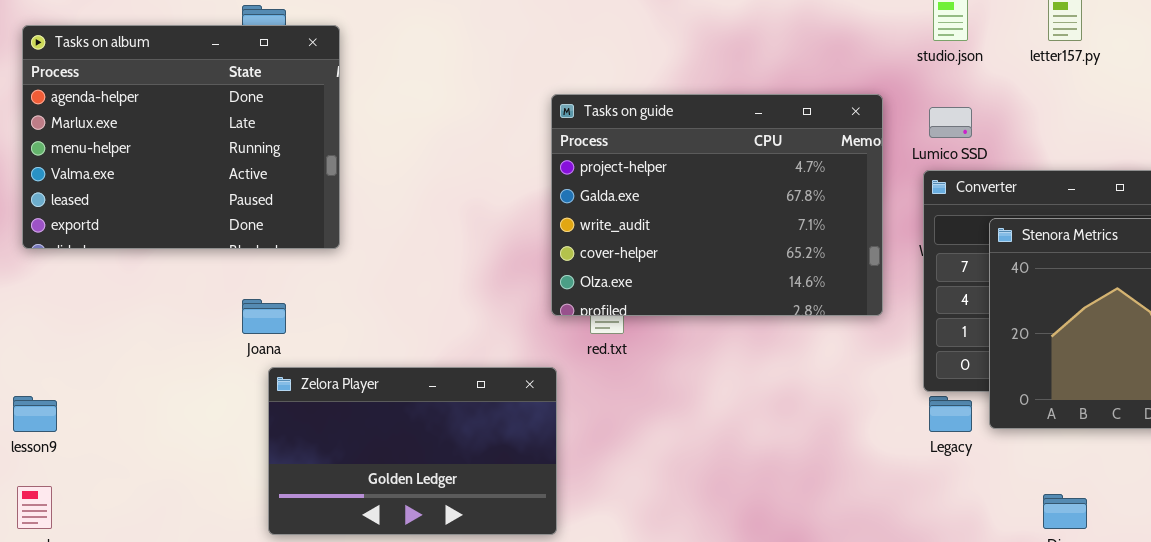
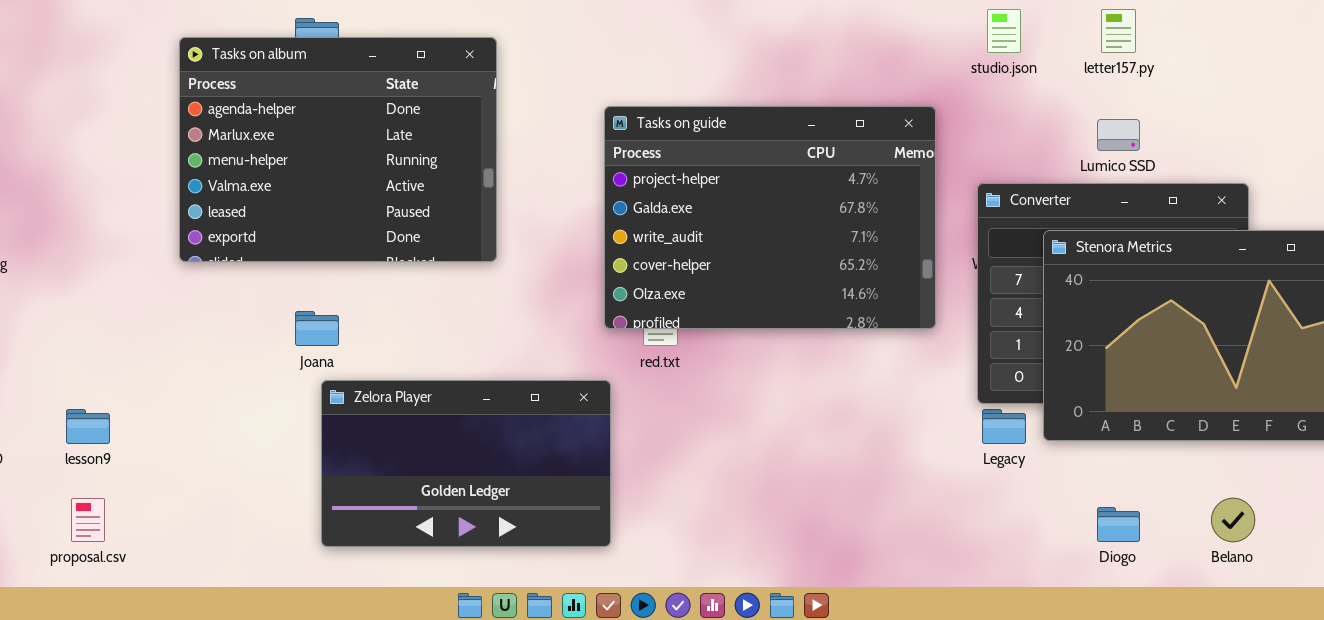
Tasks on album: [22,25,340,249] -> [179,37,497,262], moved
Lumico SSD: [929,107,972,138] -> [1097,119,1140,151], moved

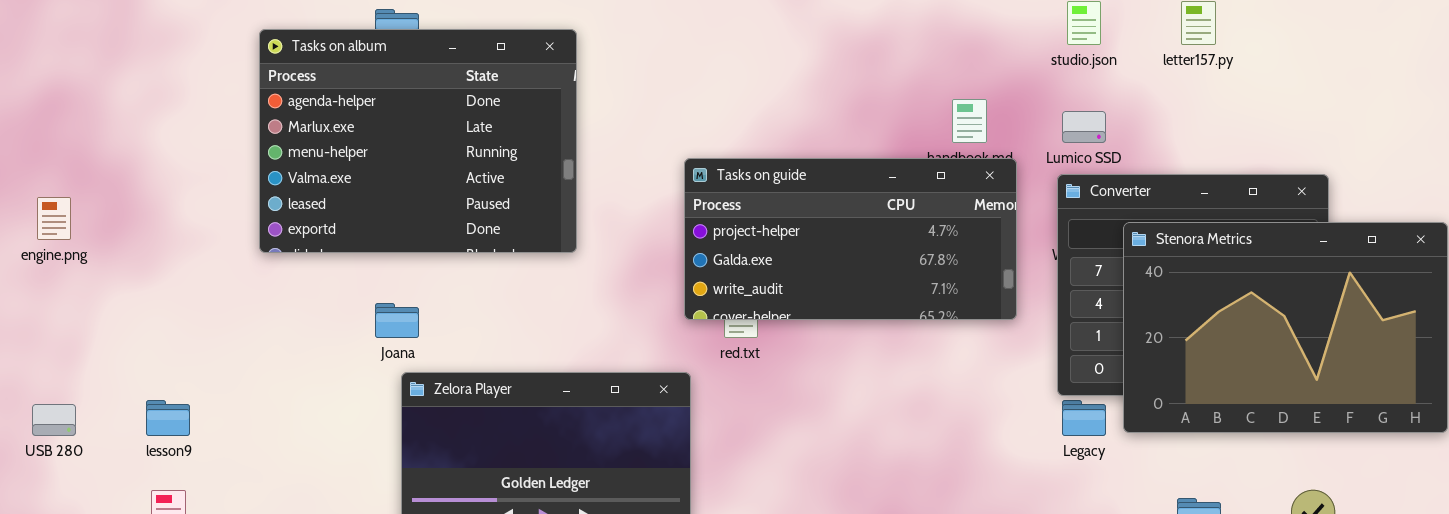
Tasks on guide: [604,106,936,329] -> [684,158,1017,320], resized
Lumico SSD: [1097,119,1140,151] -> [1062,111,1106,143], moved

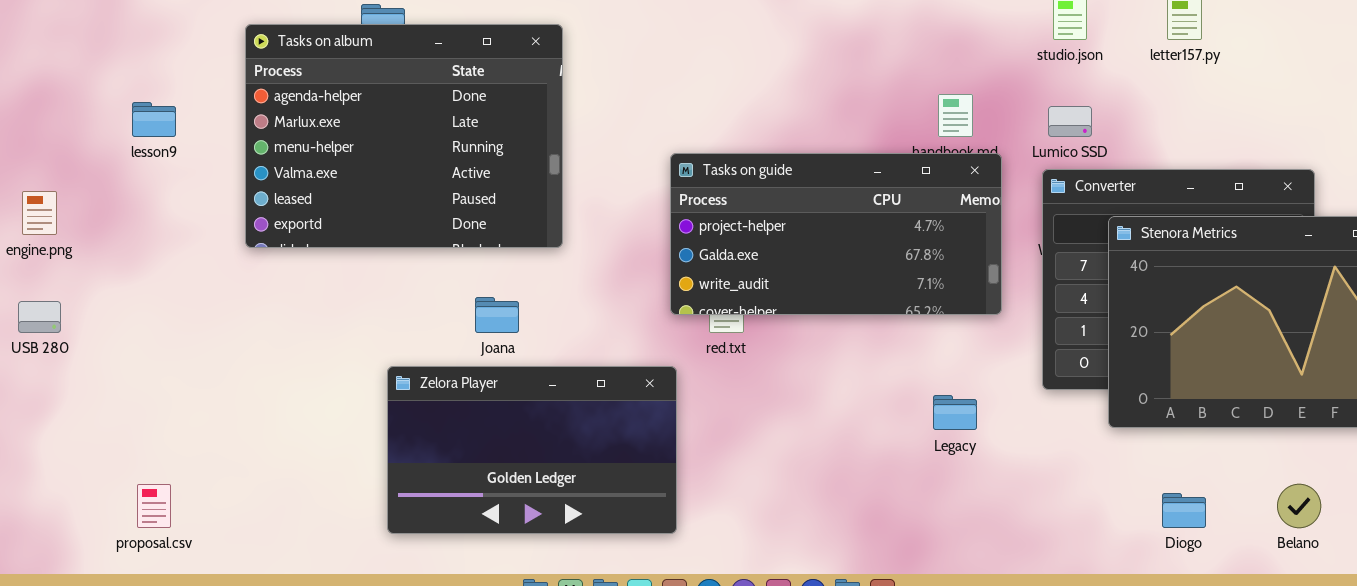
Joana: [375,303,419,338] -> [475,297,519,333], moved
lesson9: [146,400,190,436] -> [132,102,176,137], moved
Legacy: [1062,400,1106,436] -> [933,395,977,430], moved
USB 280: [32,404,76,436] -> [18,301,61,333], moved

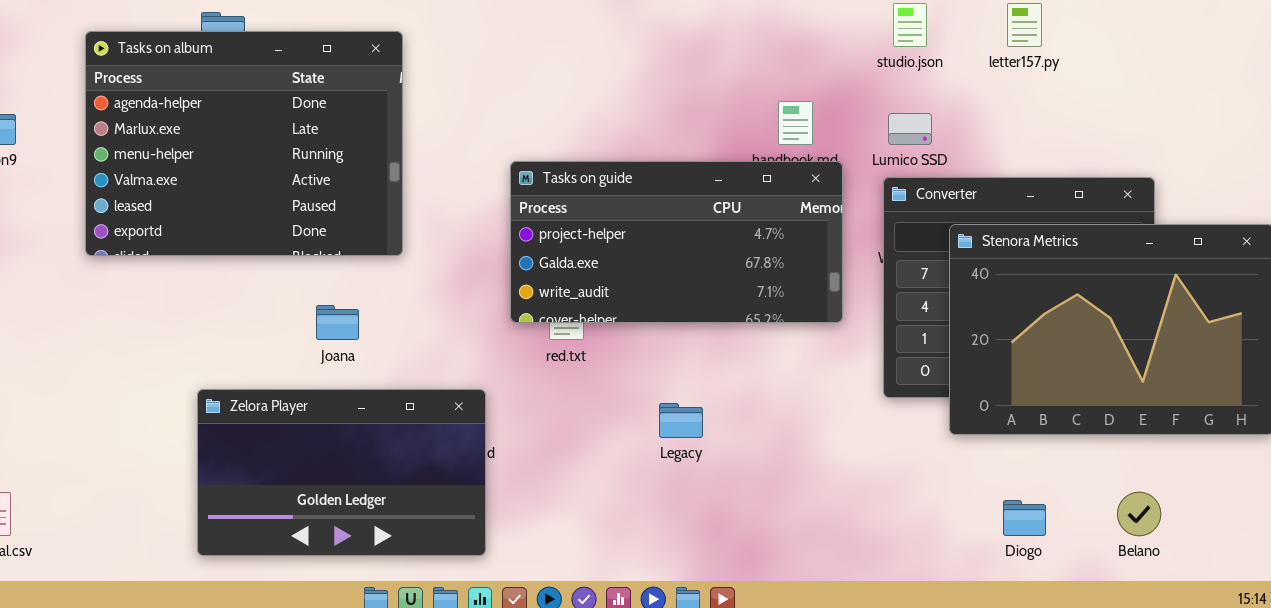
Zelora Player: [387,366,677,534] -> [197,389,486,556], moved
Legacy: [933,395,977,430] -> [659,403,703,438], moved

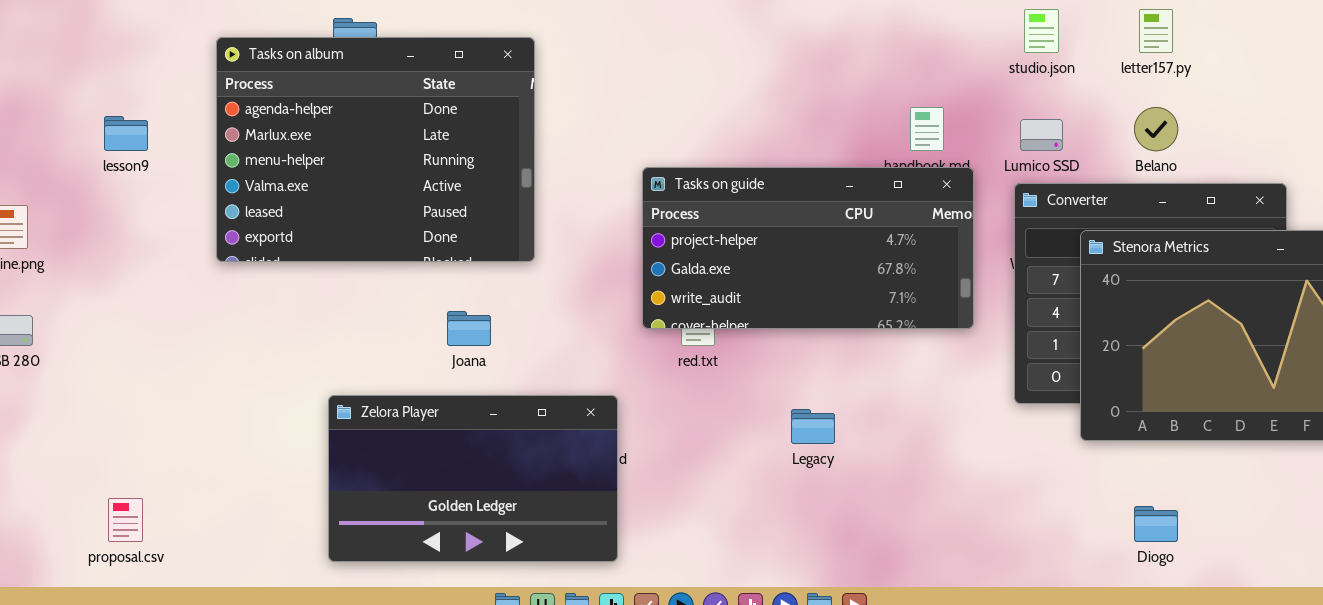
Belano: [1117,492,1161,536] -> [1134,107,1178,151], moved

